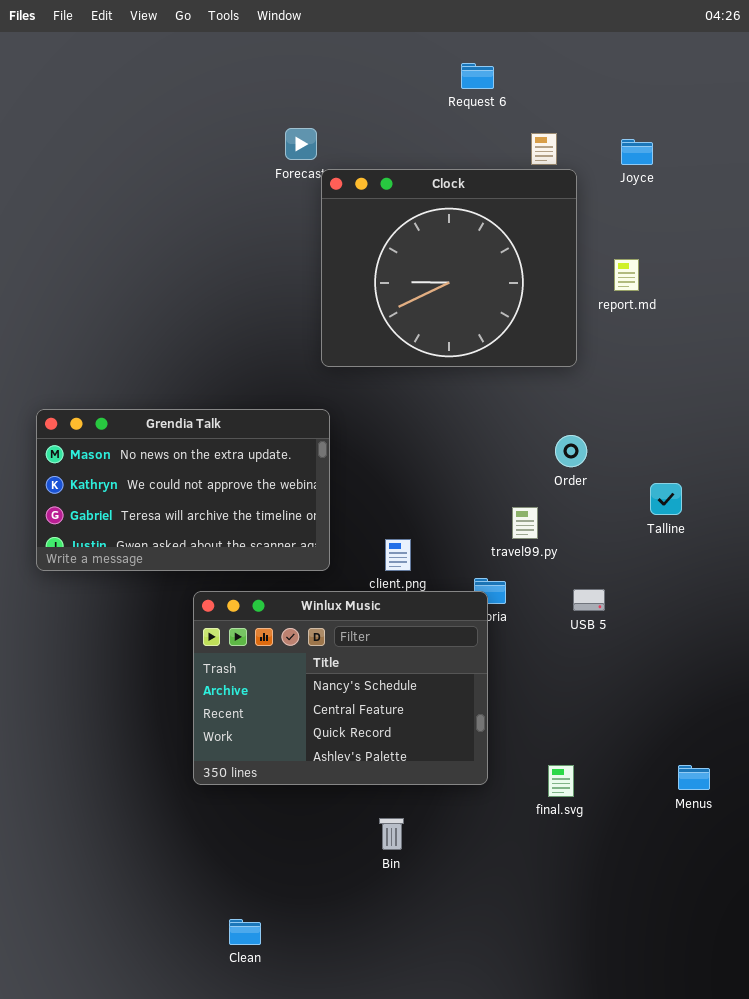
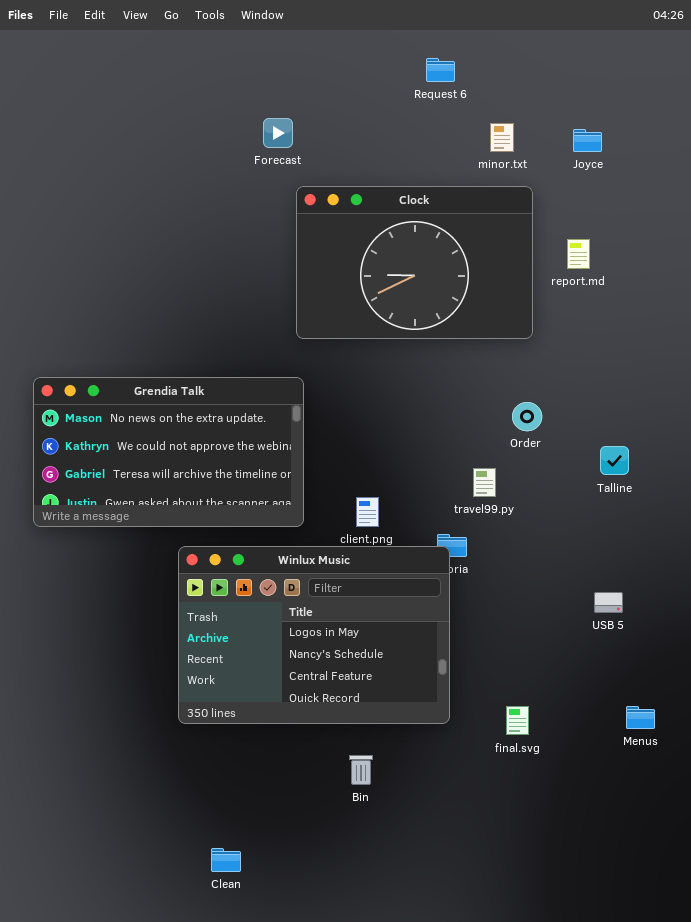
Clock: [321,169,577,367] -> [296,186,533,339], resized
USB 5: [573,589,605,611] -> [594,592,623,613], moved
Winlux Music: [193,591,488,785] -> [178,546,450,724], scrolled up 1 row

